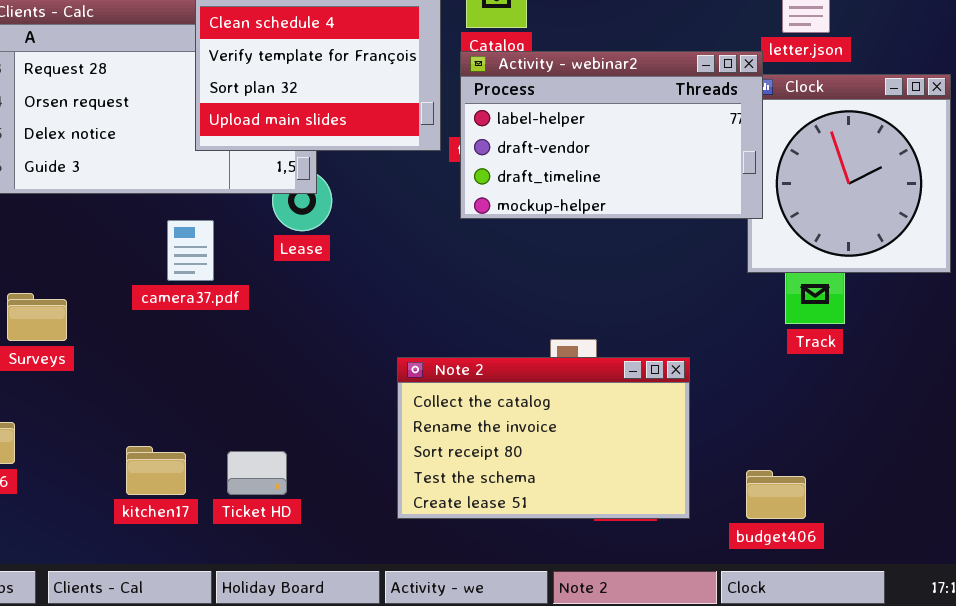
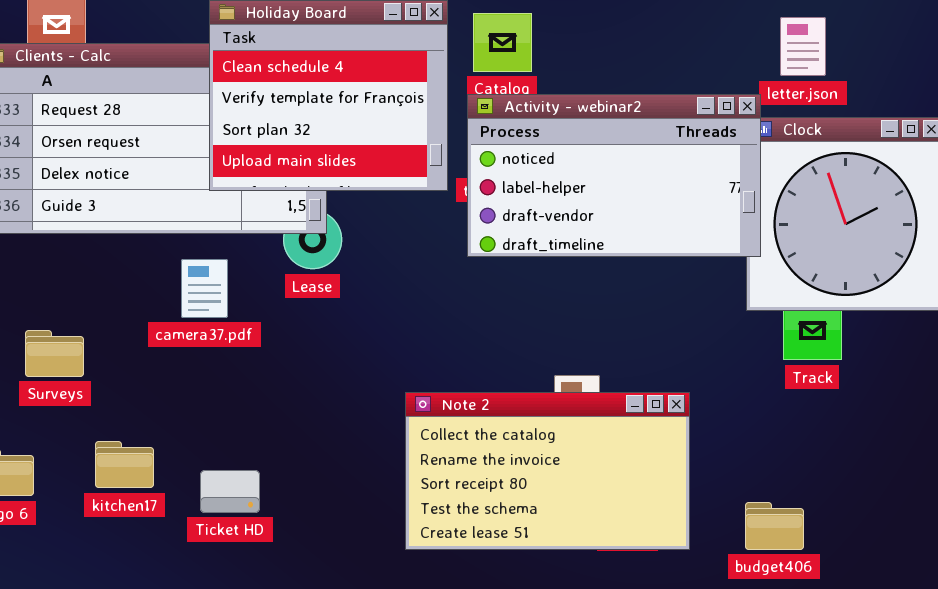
Activity - webinar2: [460,51,763,219] -> [467,94,761,257], scrolled up 1 row
kitchen17: [126,446,186,495] -> [95,441,154,488], moved
Ticket HD: [227,451,287,495] -> [200,470,260,513], moved

